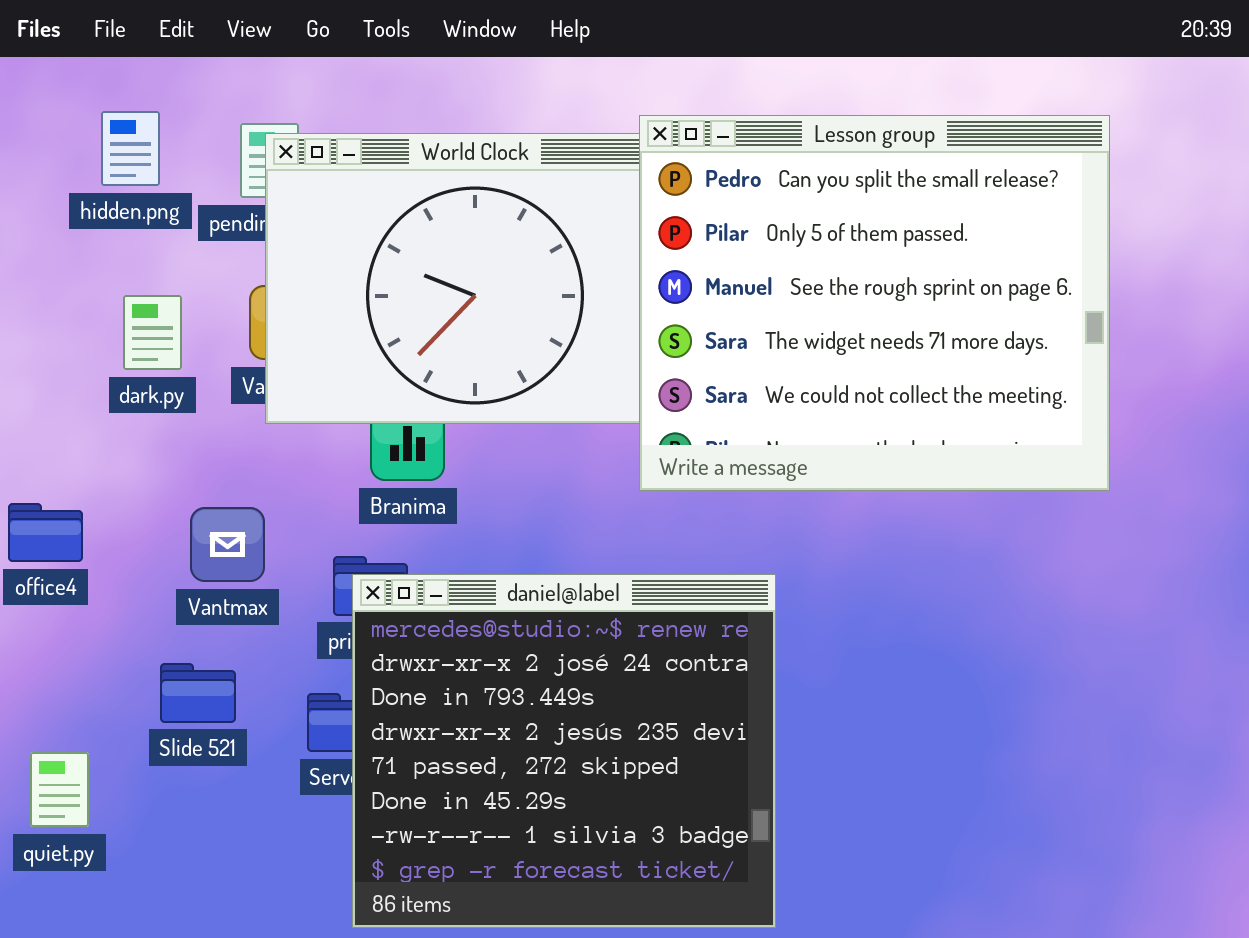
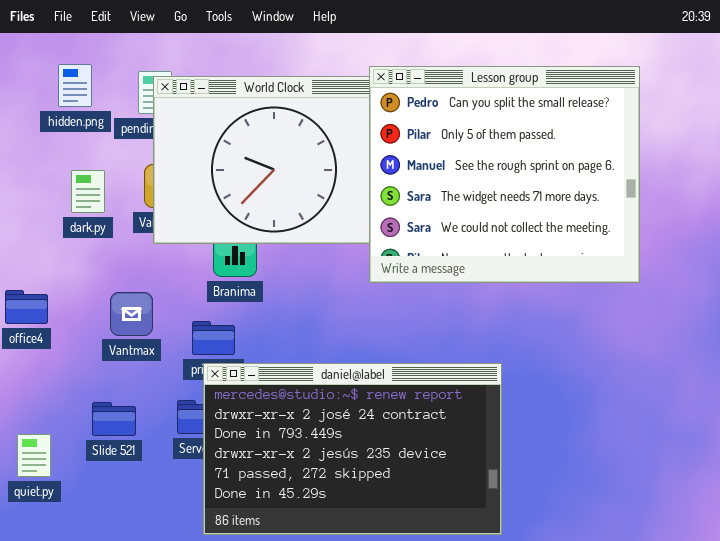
daniel@label: [352,574,776,928] -> [203,363,502,535], resized
Slide 521: [160,663,236,723] -> [92,402,136,436], moved

